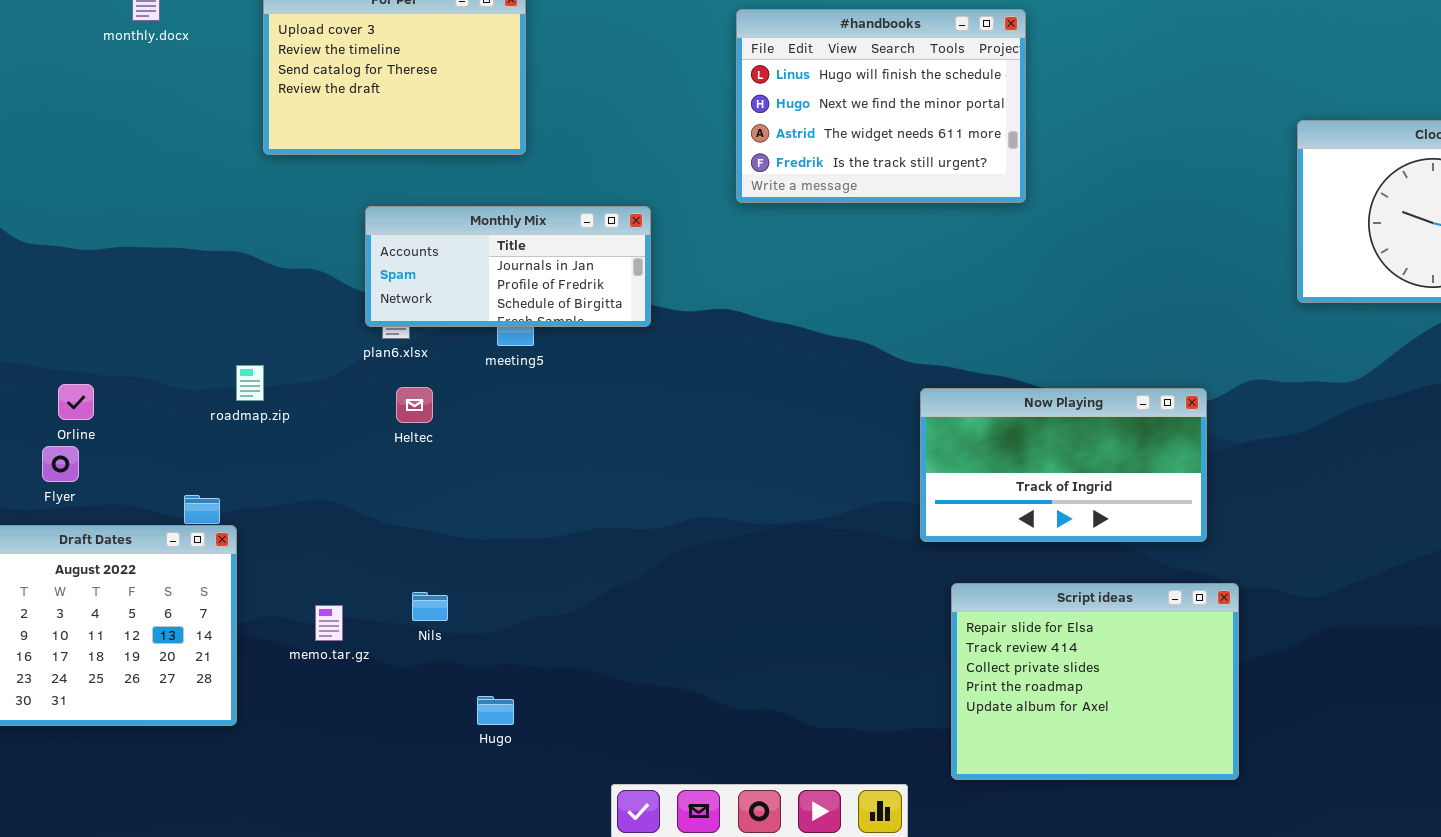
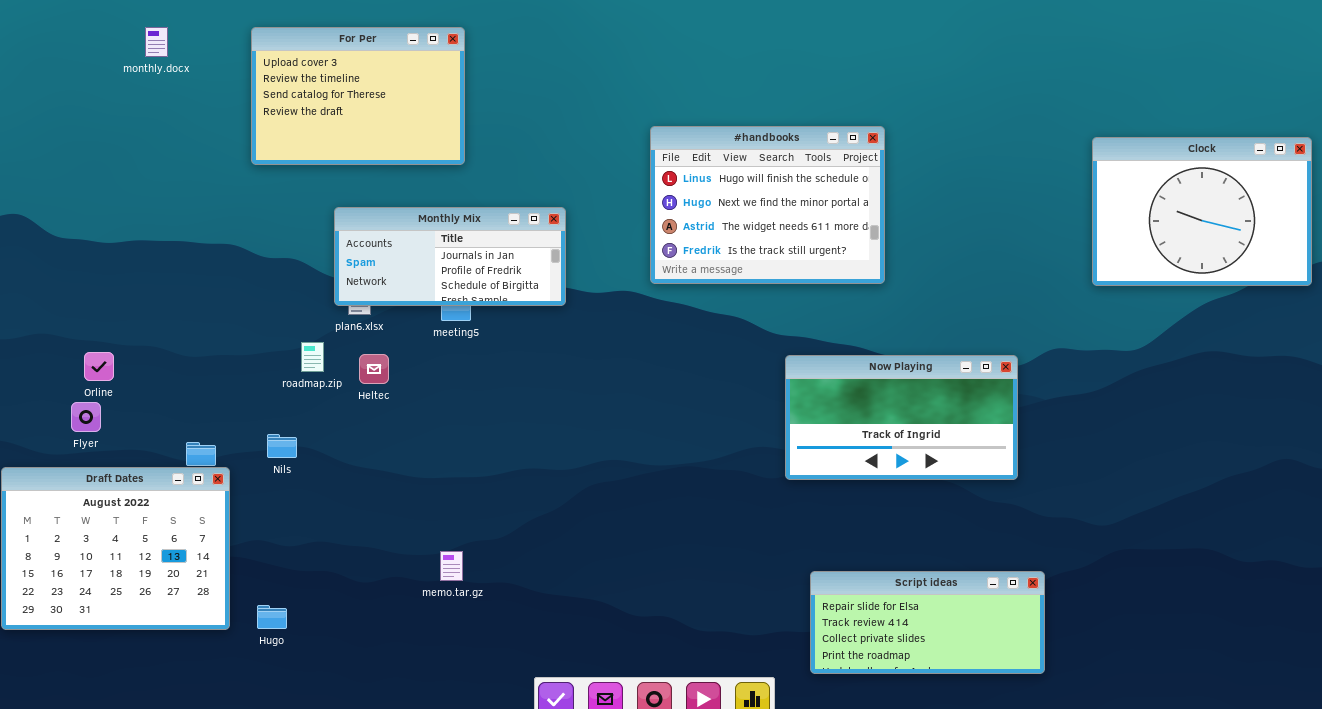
#handbooks: [736,9,1026,203] -> [650,126,885,284], moved
roadmap.zip: [236,365,264,401] -> [301,342,324,372], moved
Script ideas: [951,583,1239,780] -> [810,571,1045,674], resized
Nils: [412,592,448,621] -> [267,434,297,458], moved
memo.tar.gz: [315,605,343,641] -> [440,551,463,581], moved
Hugo: [477,696,514,725] -> [257,605,287,629], moved

